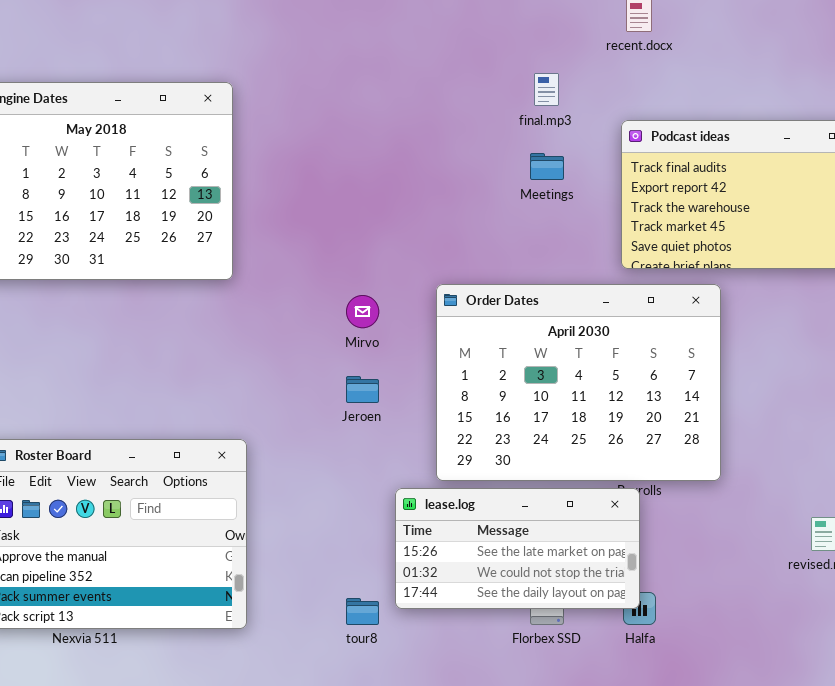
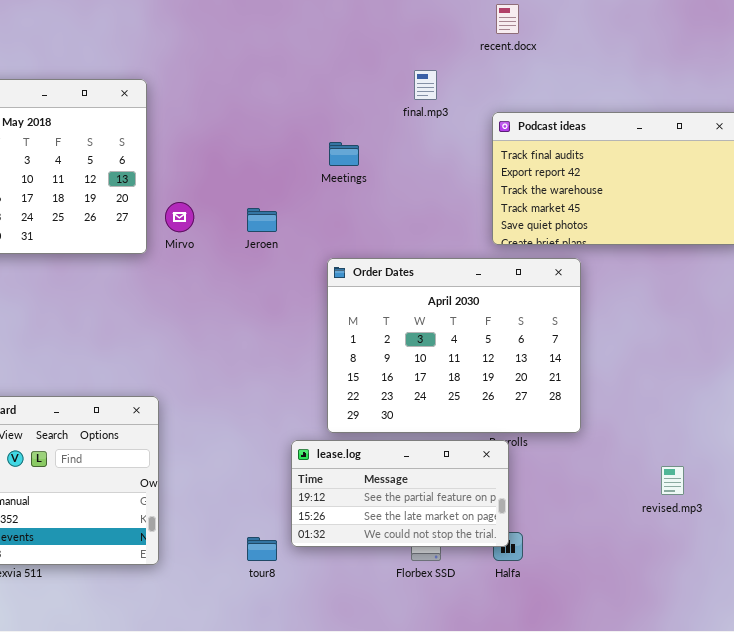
Meetings: [530,153,564,180] -> [329,142,359,166], moved
Mirvo: [346,295,379,328] -> [165,202,194,232], moved
Jeroen: [346,376,379,403] -> [247,208,277,232], moved
lease.log: [395,488,640,609] -> [291,440,509,547], scrolled up 1 row

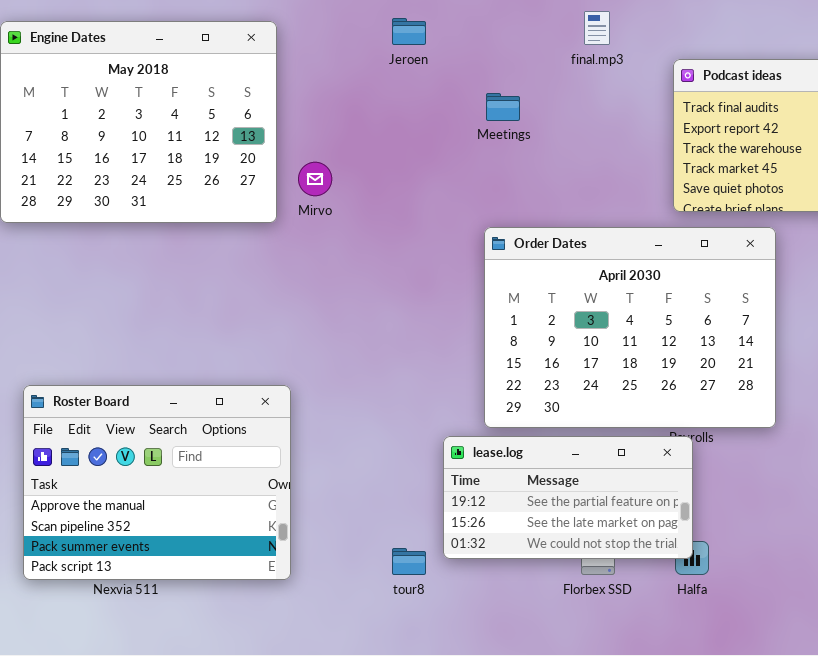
Jeroen: [247,208,277,232] -> [392,18,426,45], moved

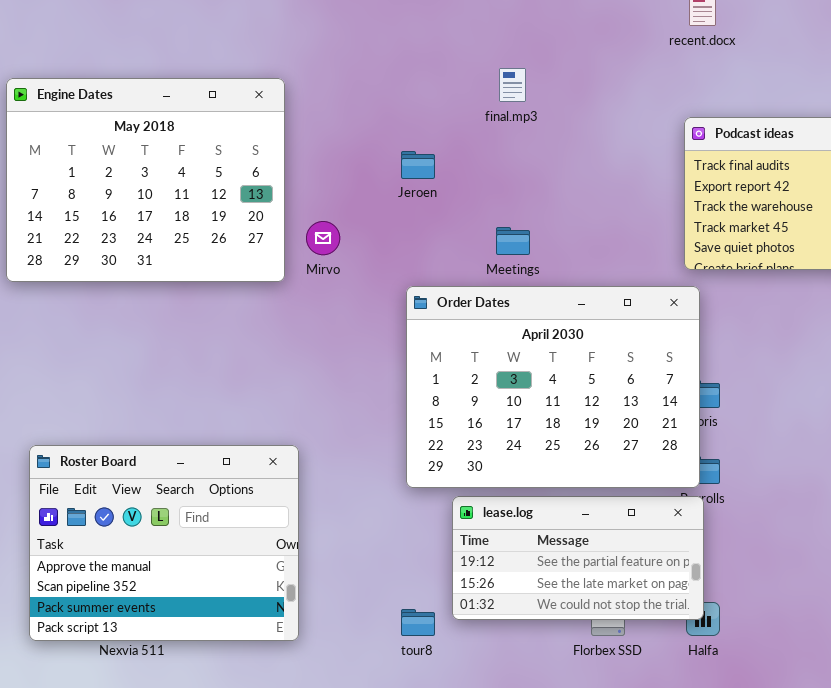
final.mp3: [584,11,610,45] -> [499,68,526,102], moved
Jeroen: [392,18,426,45] -> [401,151,435,179], moved
Meetings: [486,93,520,121] -> [496,227,530,255], moved
Order Dates: [484,227,776,428] -> [406,286,700,488], moved

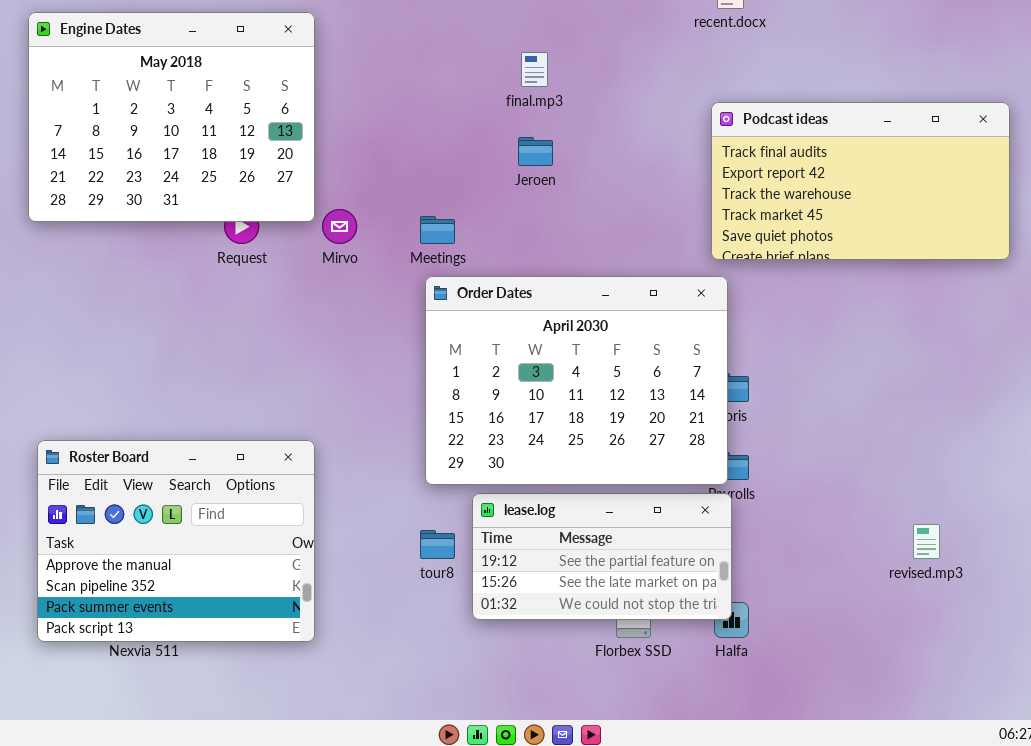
Engine Dates: [6,78,285,282] -> [28,12,315,222], moved
Jeroen: [401,151,435,179] -> [518,137,553,166], moved
Meetings: [496,227,530,255] -> [420,216,455,244], moved
tour8: [401,609,435,636] -> [420,530,455,559], moved

